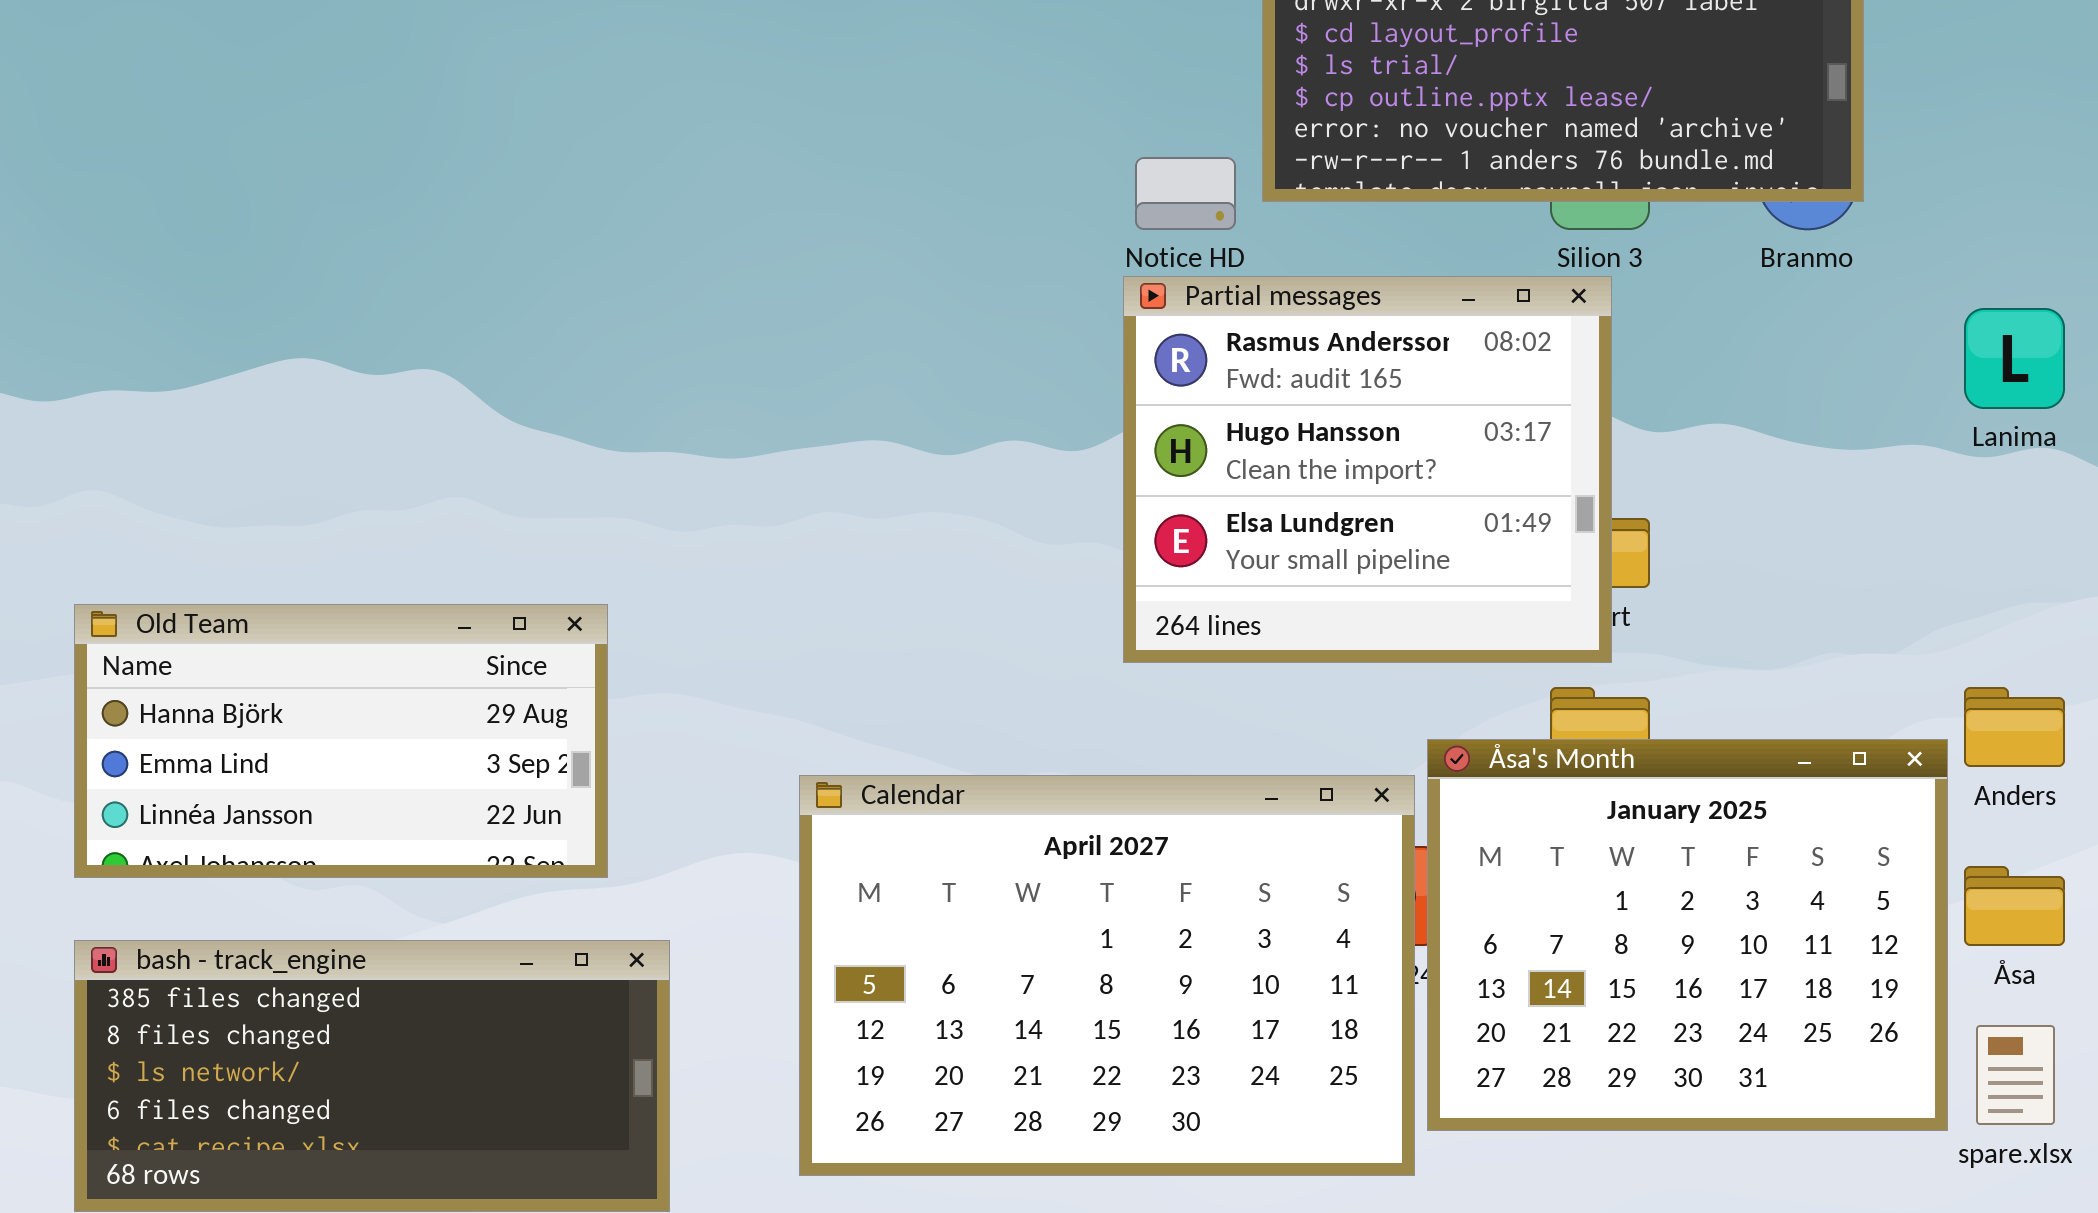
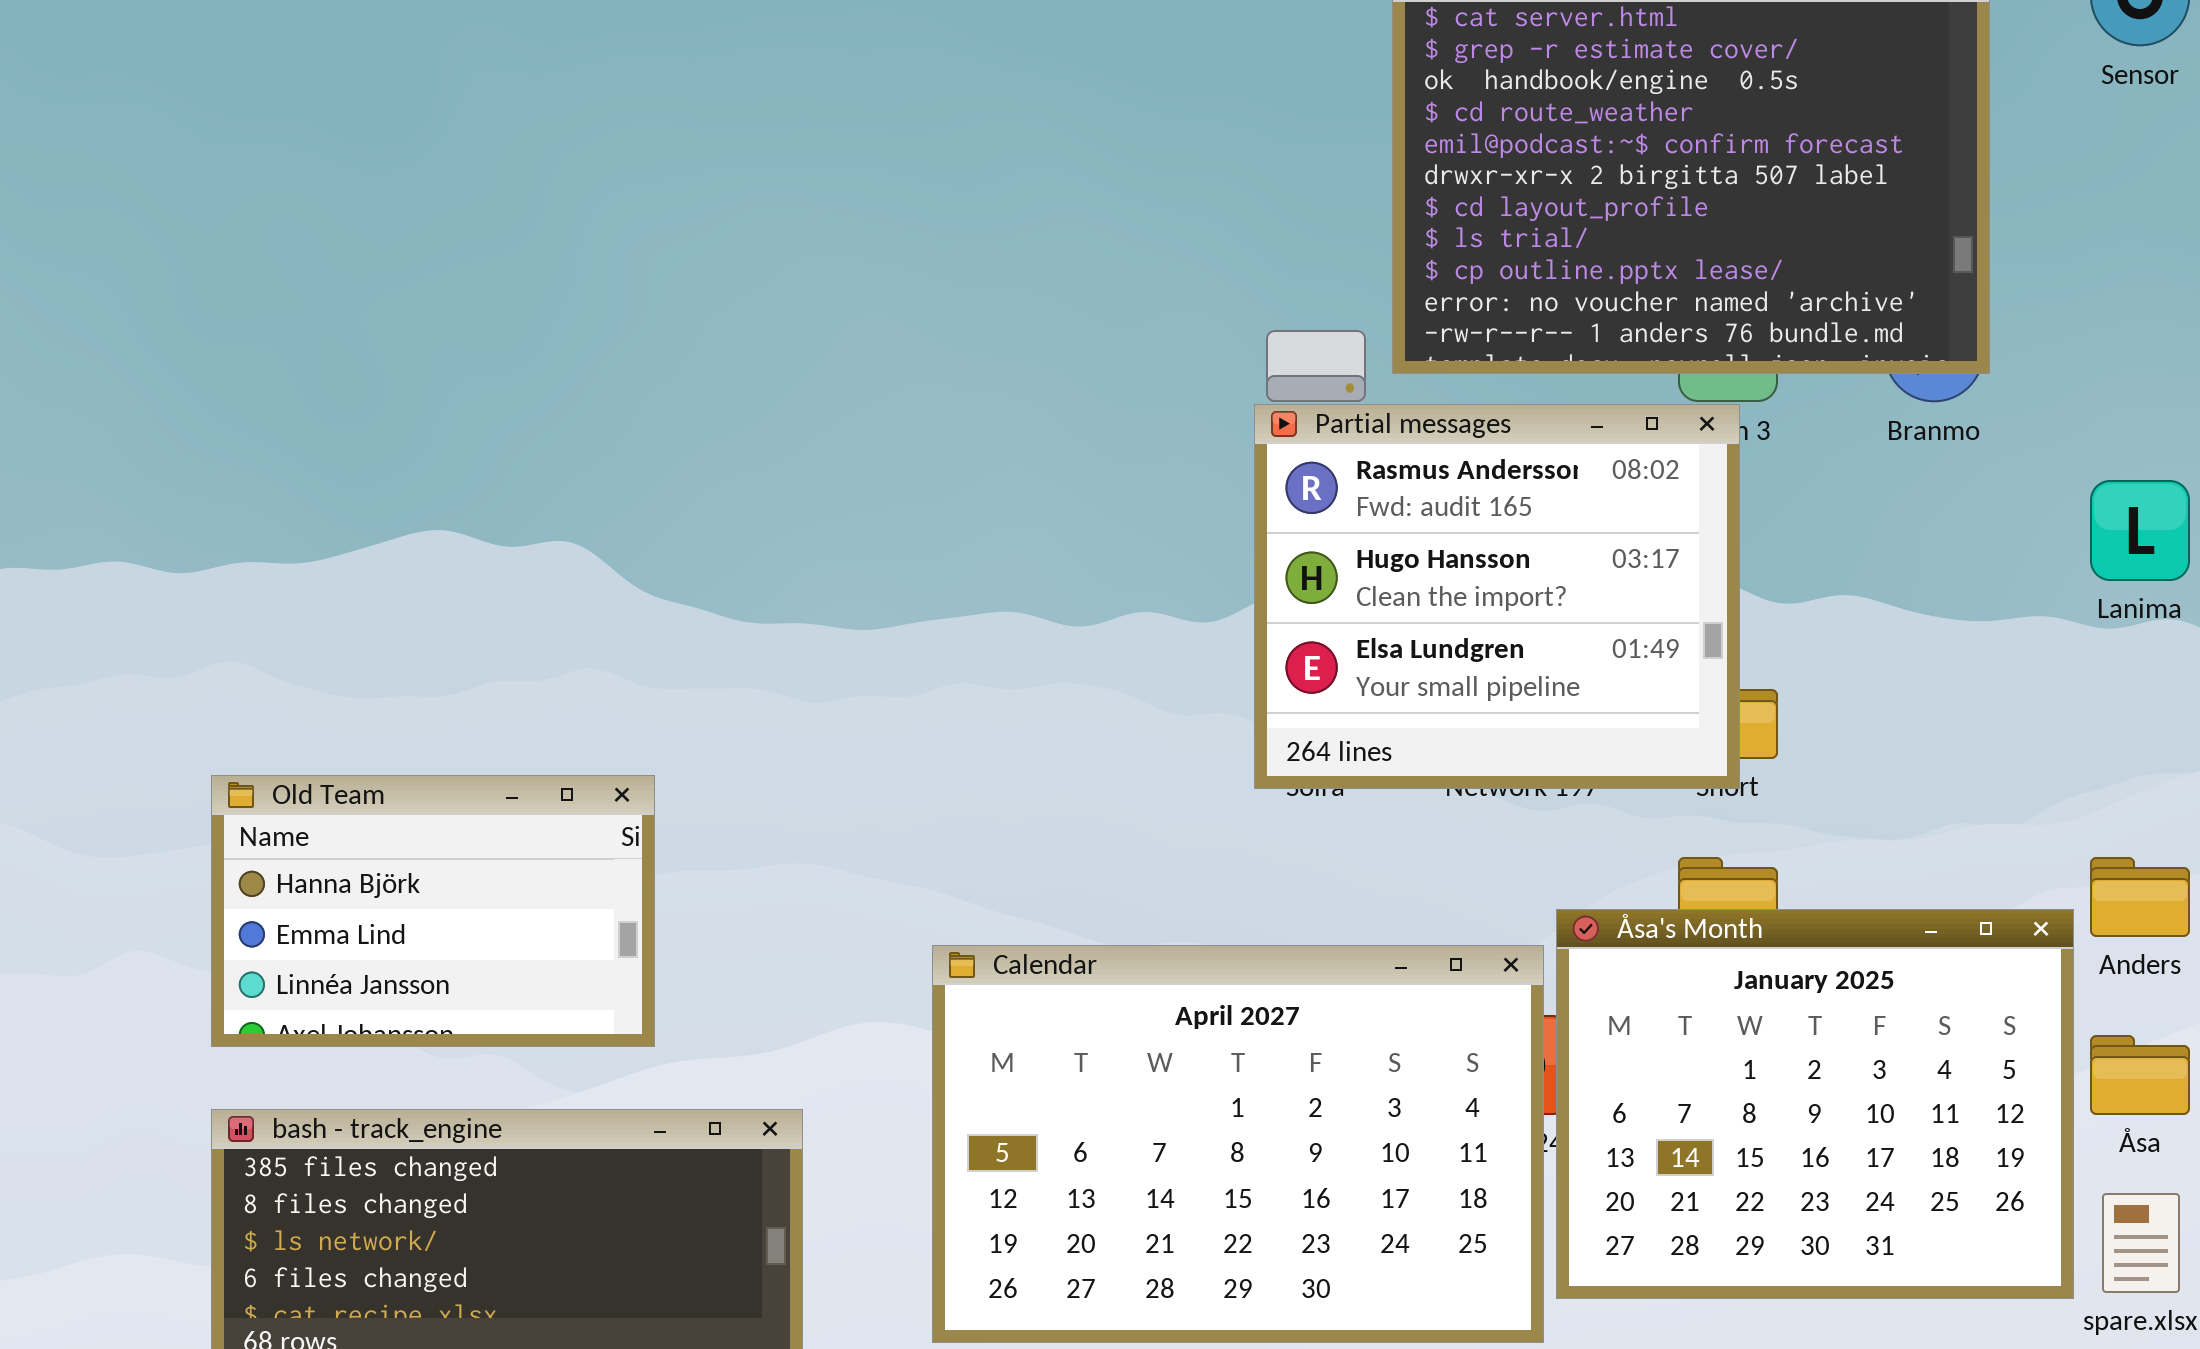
Partial messages: [1123,276,1612,663] -> [1254,404,1740,789], moved
Old Team: [74,604,608,878] -> [211,775,655,1047], resized

